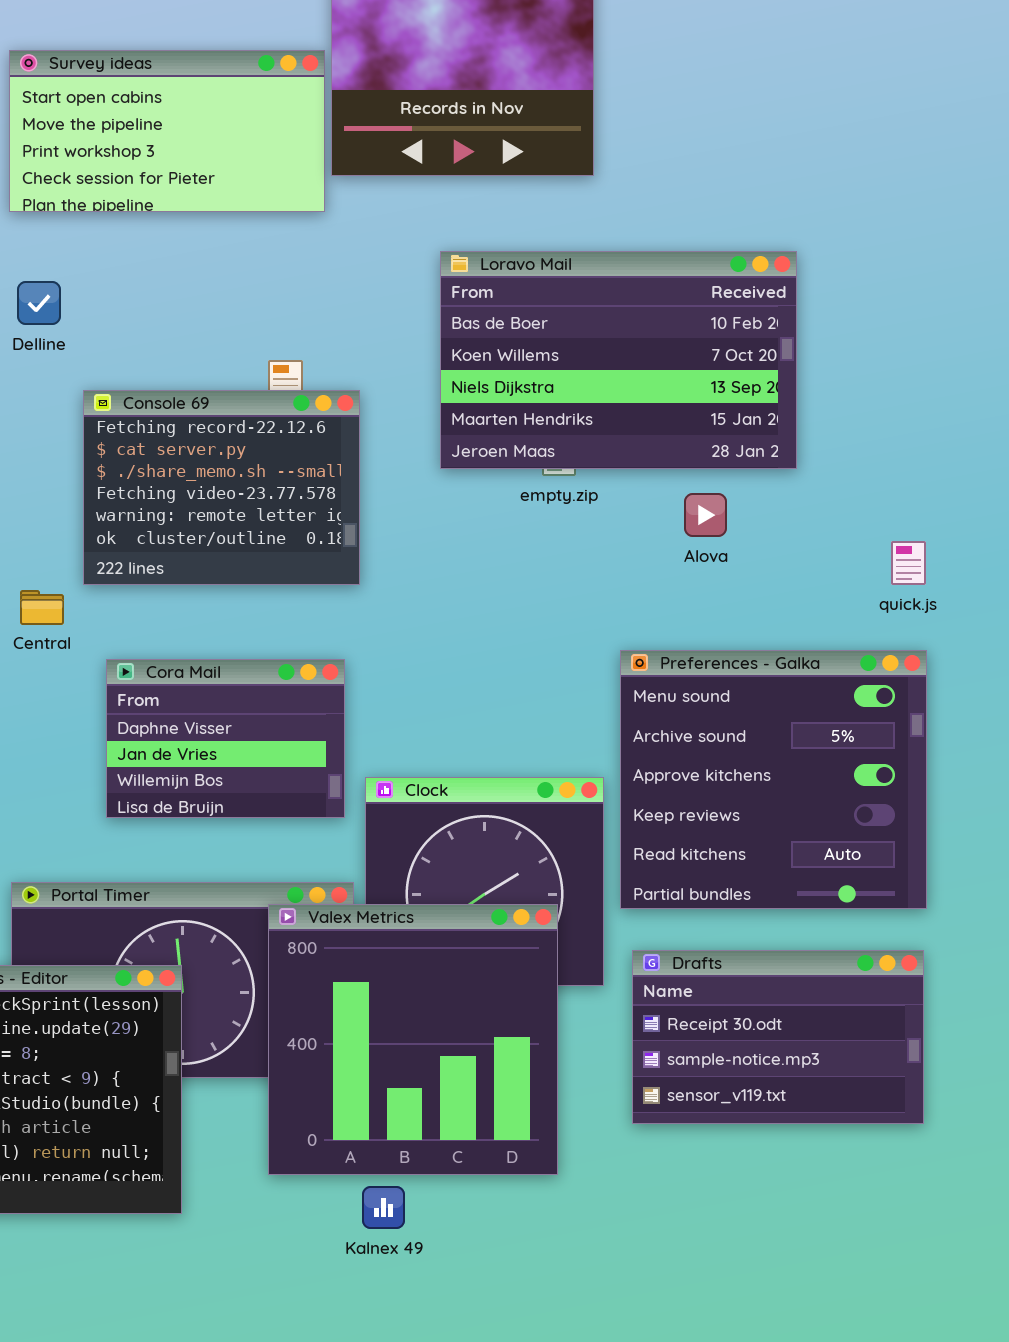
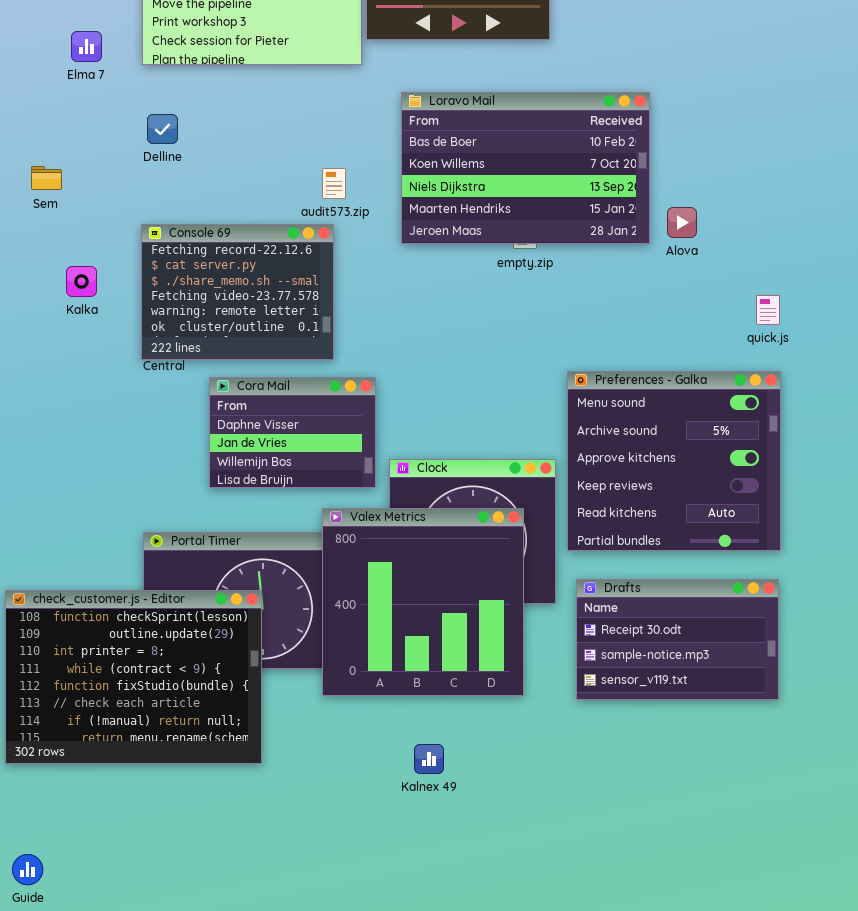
Loravo Mail: [440,251,797,469] -> [401,92,650,244], moved
Console 69: [83,390,360,585] -> [141,224,334,360], moved
Alova: [684,493,727,537] -> [667,207,697,238], moved
Valex Metrics: [268,904,558,1175] -> [322,508,524,696], moved
Kalnex 49: [362,1186,405,1229] -> [414,744,444,774], moved

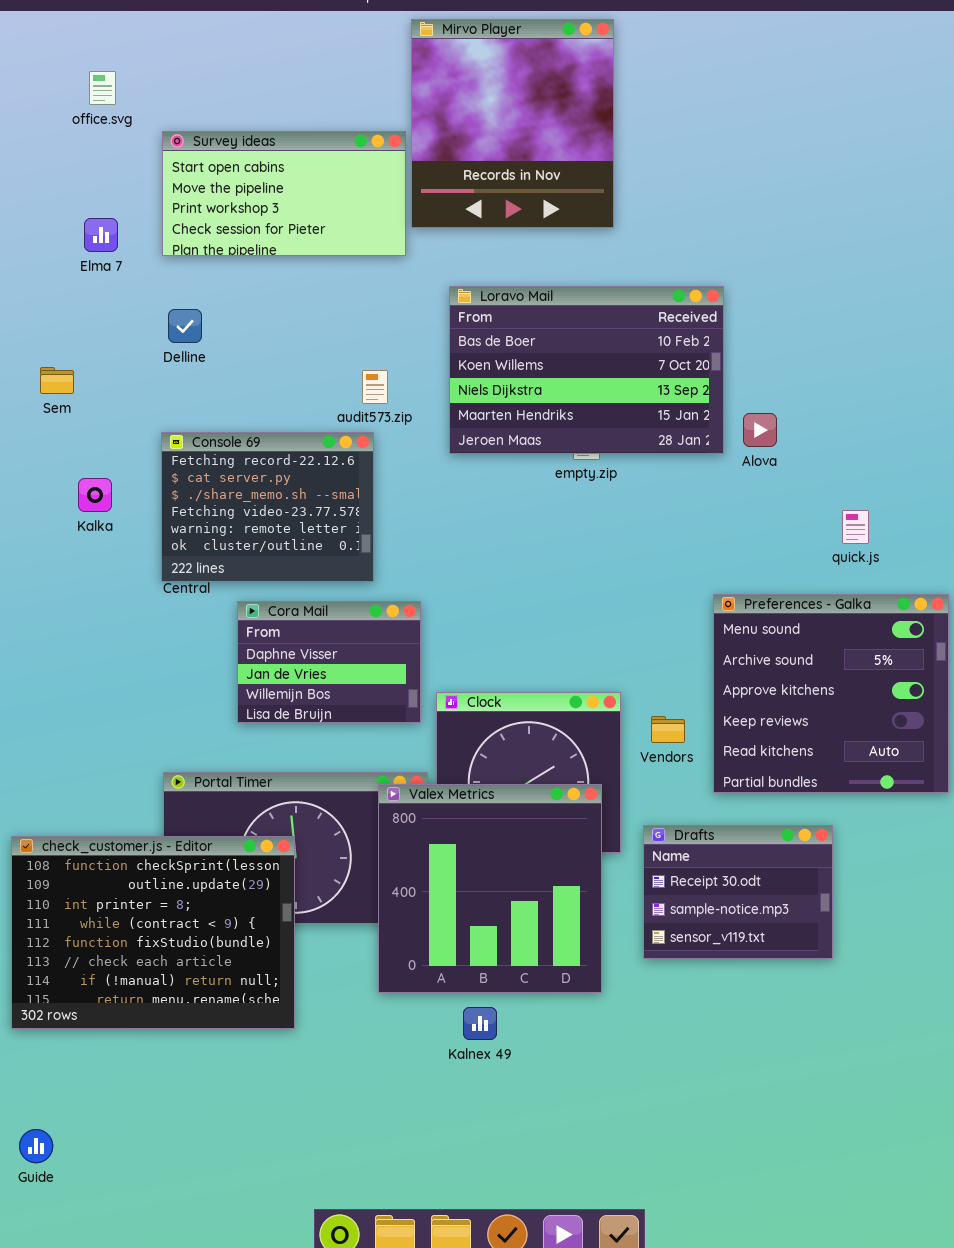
Preferences - Galka: [567,371,781,551] -> [713,594,949,793], moved
Valex Metrics: [322,508,524,696] -> [378,784,602,993], moved
Drafts: [576,579,779,700] -> [643,825,833,959], resized

